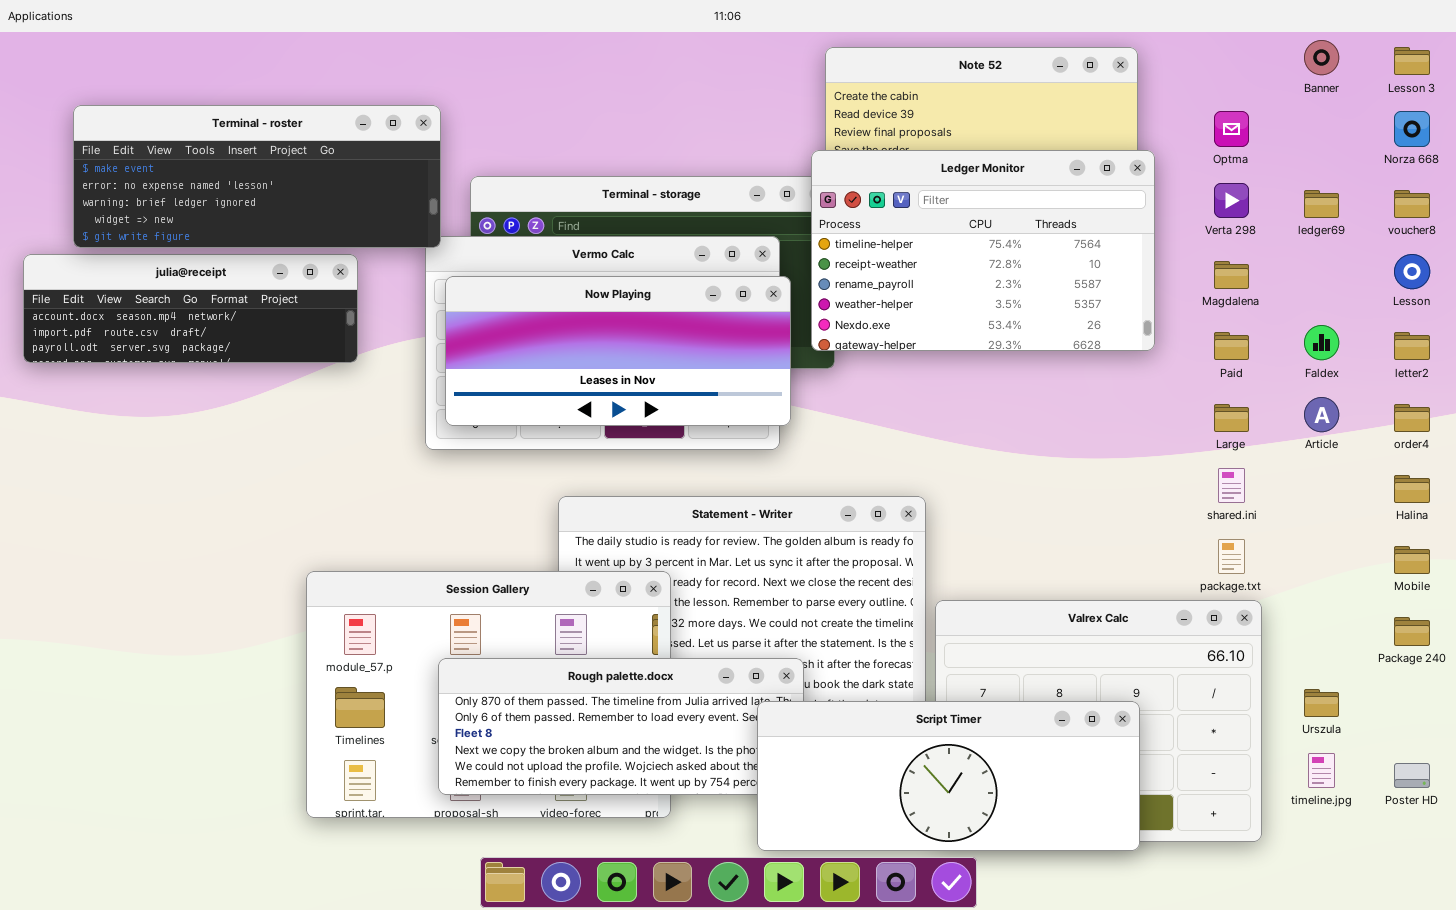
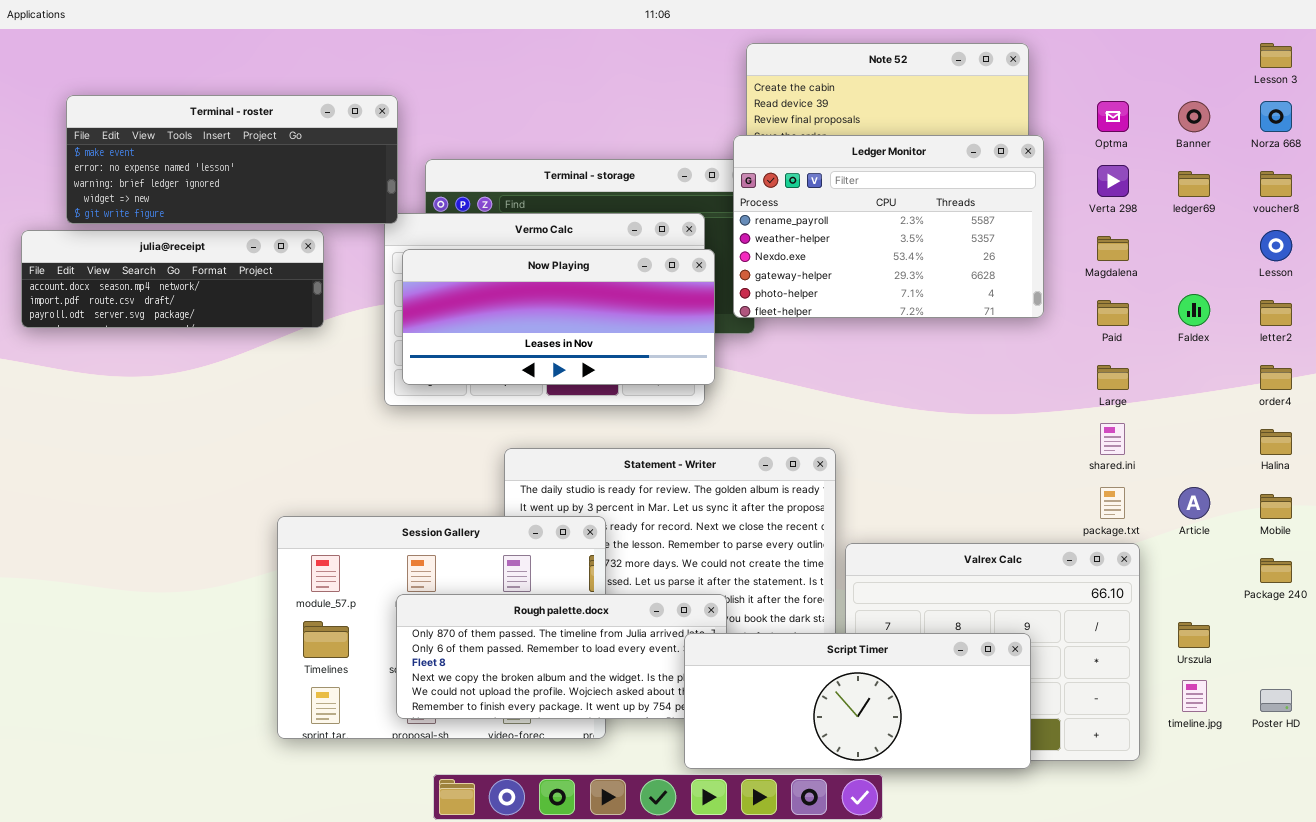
Banner: [1304,40,1339,75] -> [1178,101,1210,132], moved
Ledger Monitor: [811,150,1155,351] -> [733,135,1044,318], scrolled down 2 rows
Article: [1304,397,1339,432] -> [1178,487,1210,519], moved

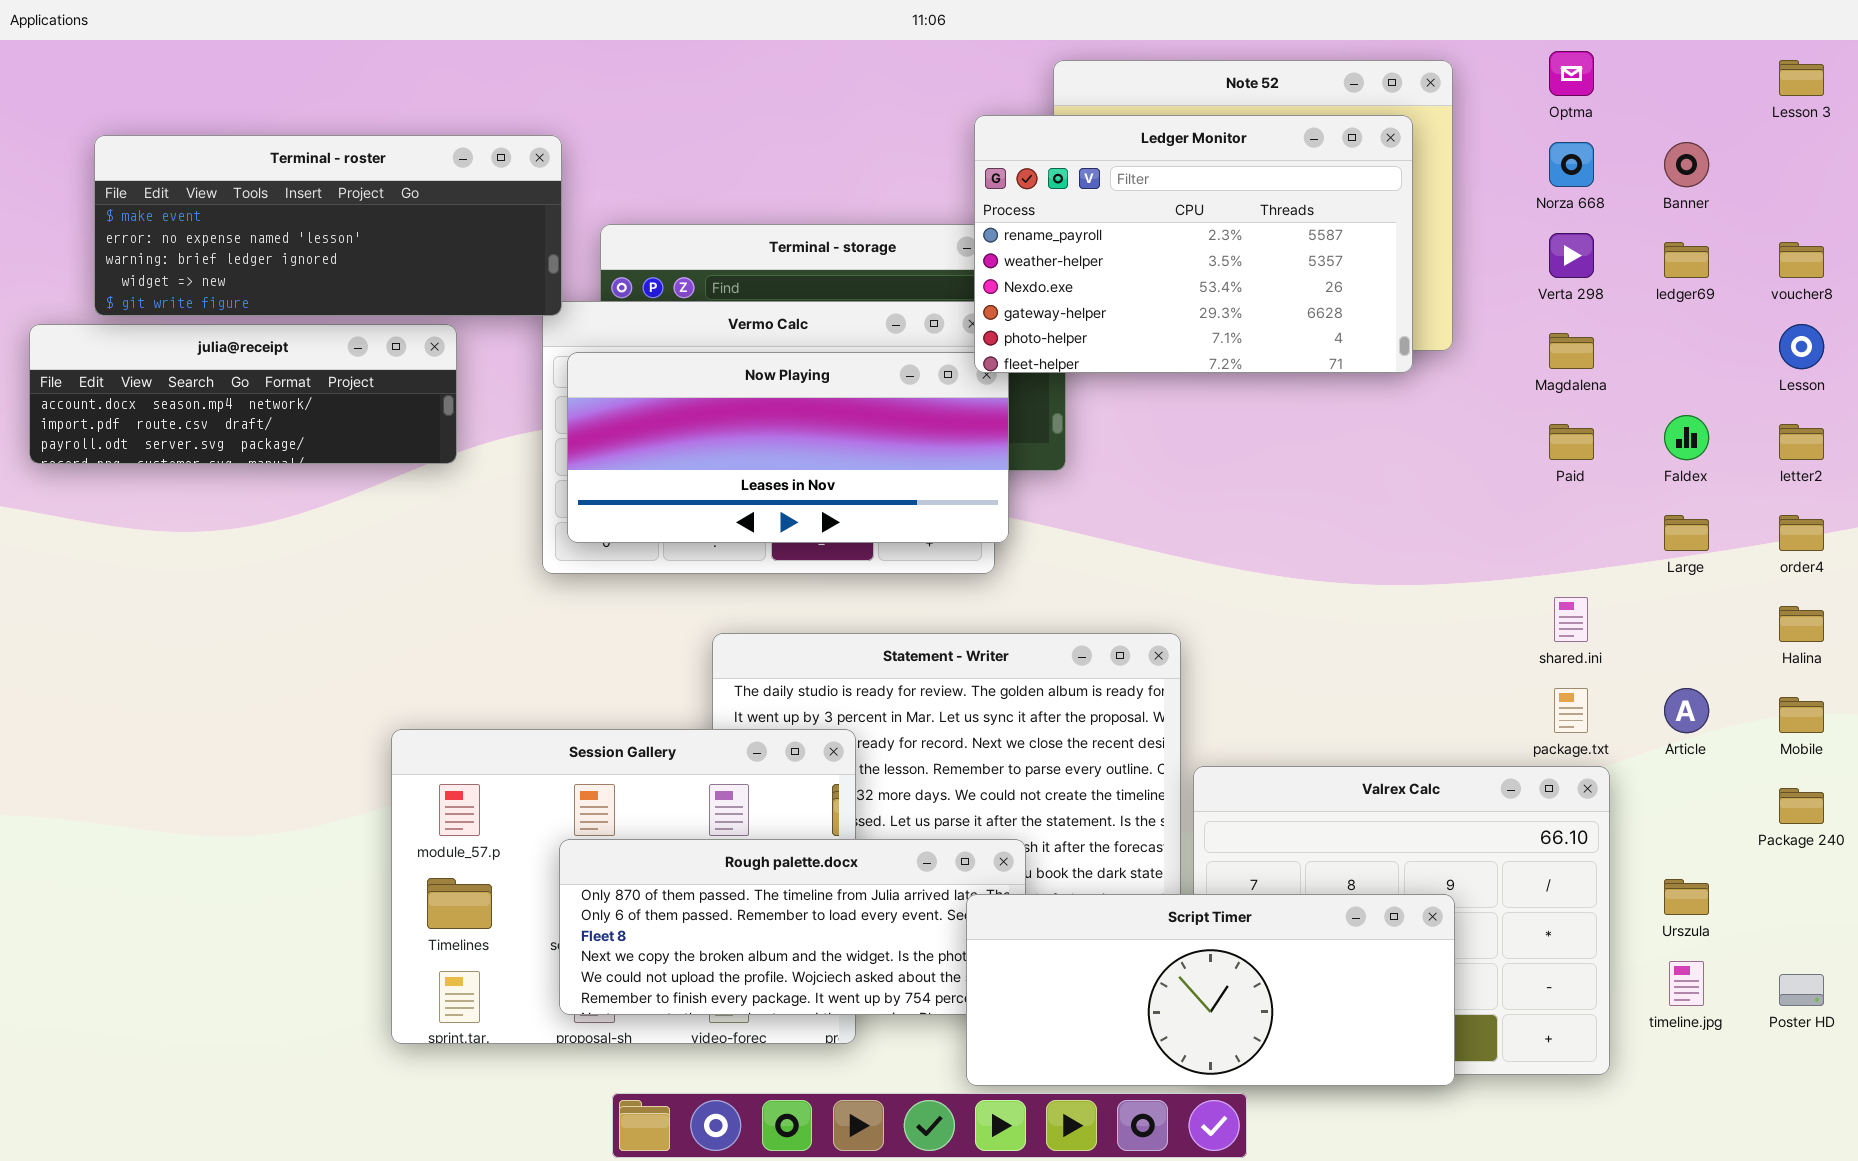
Optma: [1097,101,1129,132] -> [1549,51,1594,96], moved
Norza 668: [1260,101,1292,132] -> [1549,142,1594,187], moved
Ledger Monitor: [733,135,1044,318] -> [974,115,1413,373], moved
Large: [1097,365,1129,390] -> [1664,515,1709,551], moved

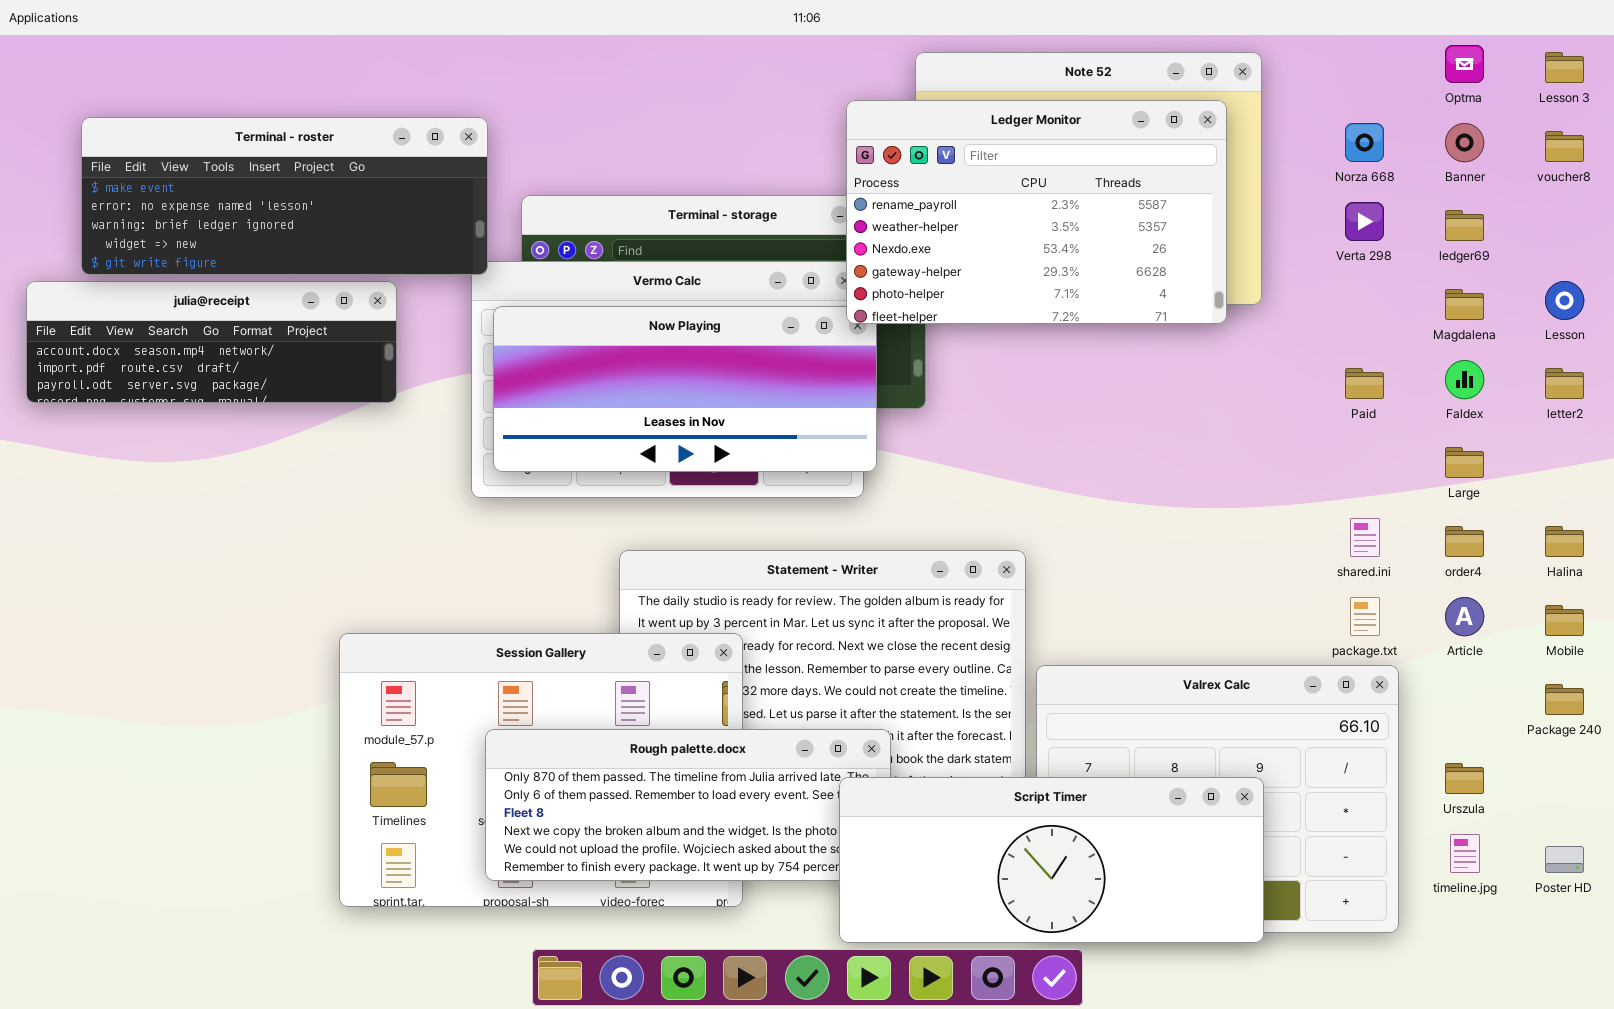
Optma: [1549,51,1594,96] -> [1445,45,1484,83], moved
voucher8: [1779,242,1824,278] -> [1545,131,1584,162], moved
Magdalena: [1549,333,1594,369] -> [1445,289,1484,320], moved
order4: [1779,515,1824,551] -> [1445,526,1484,557], moved

